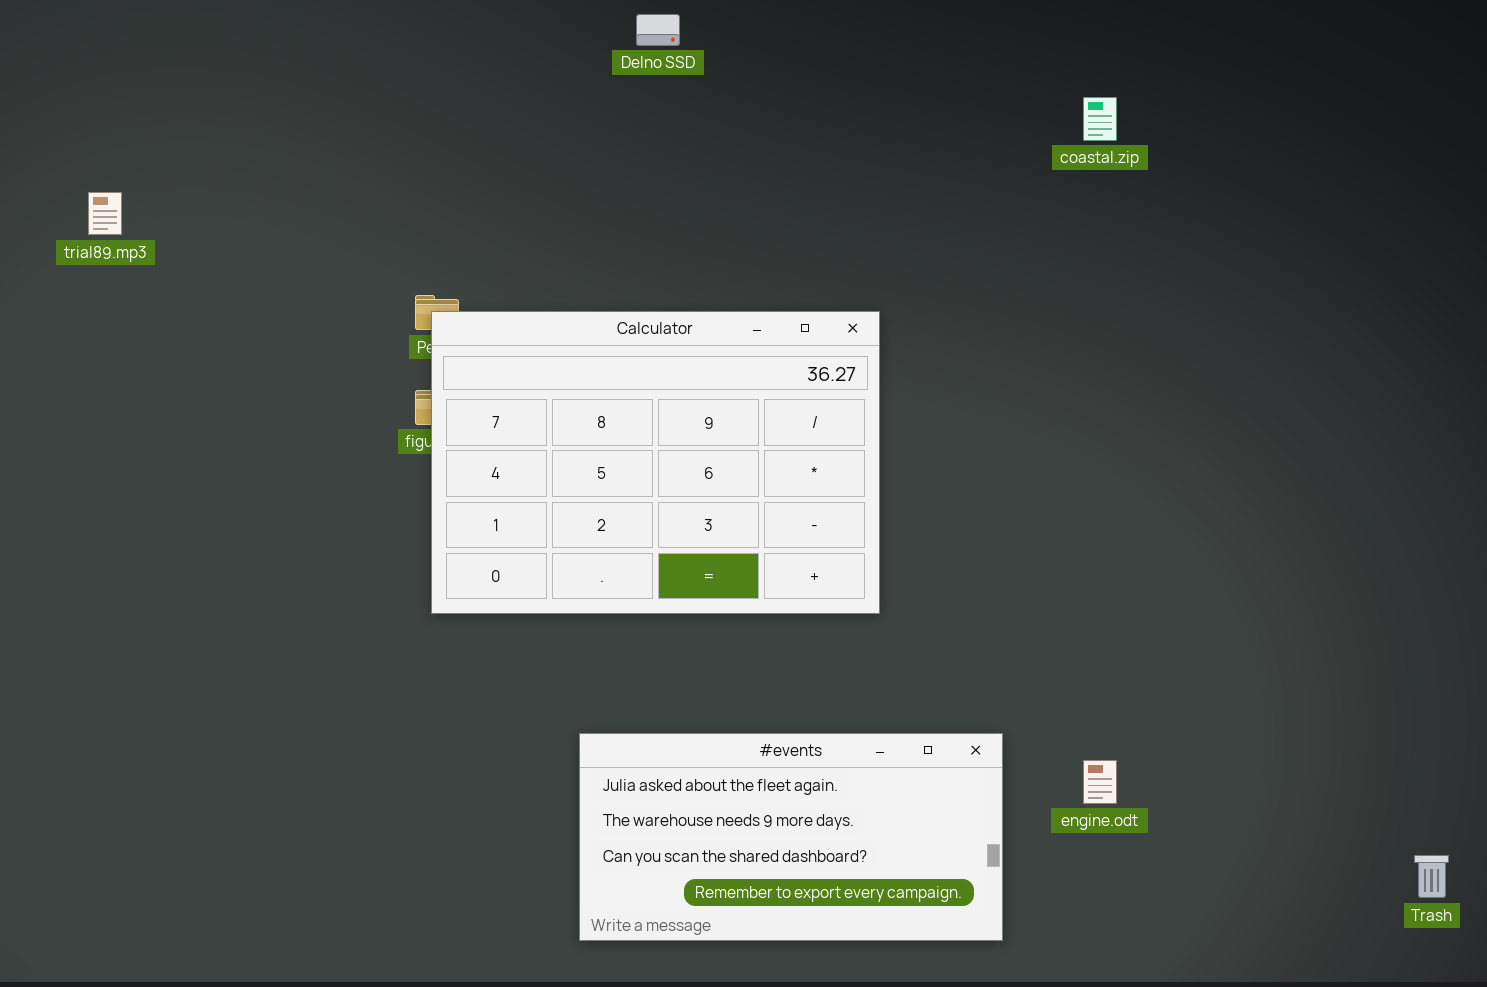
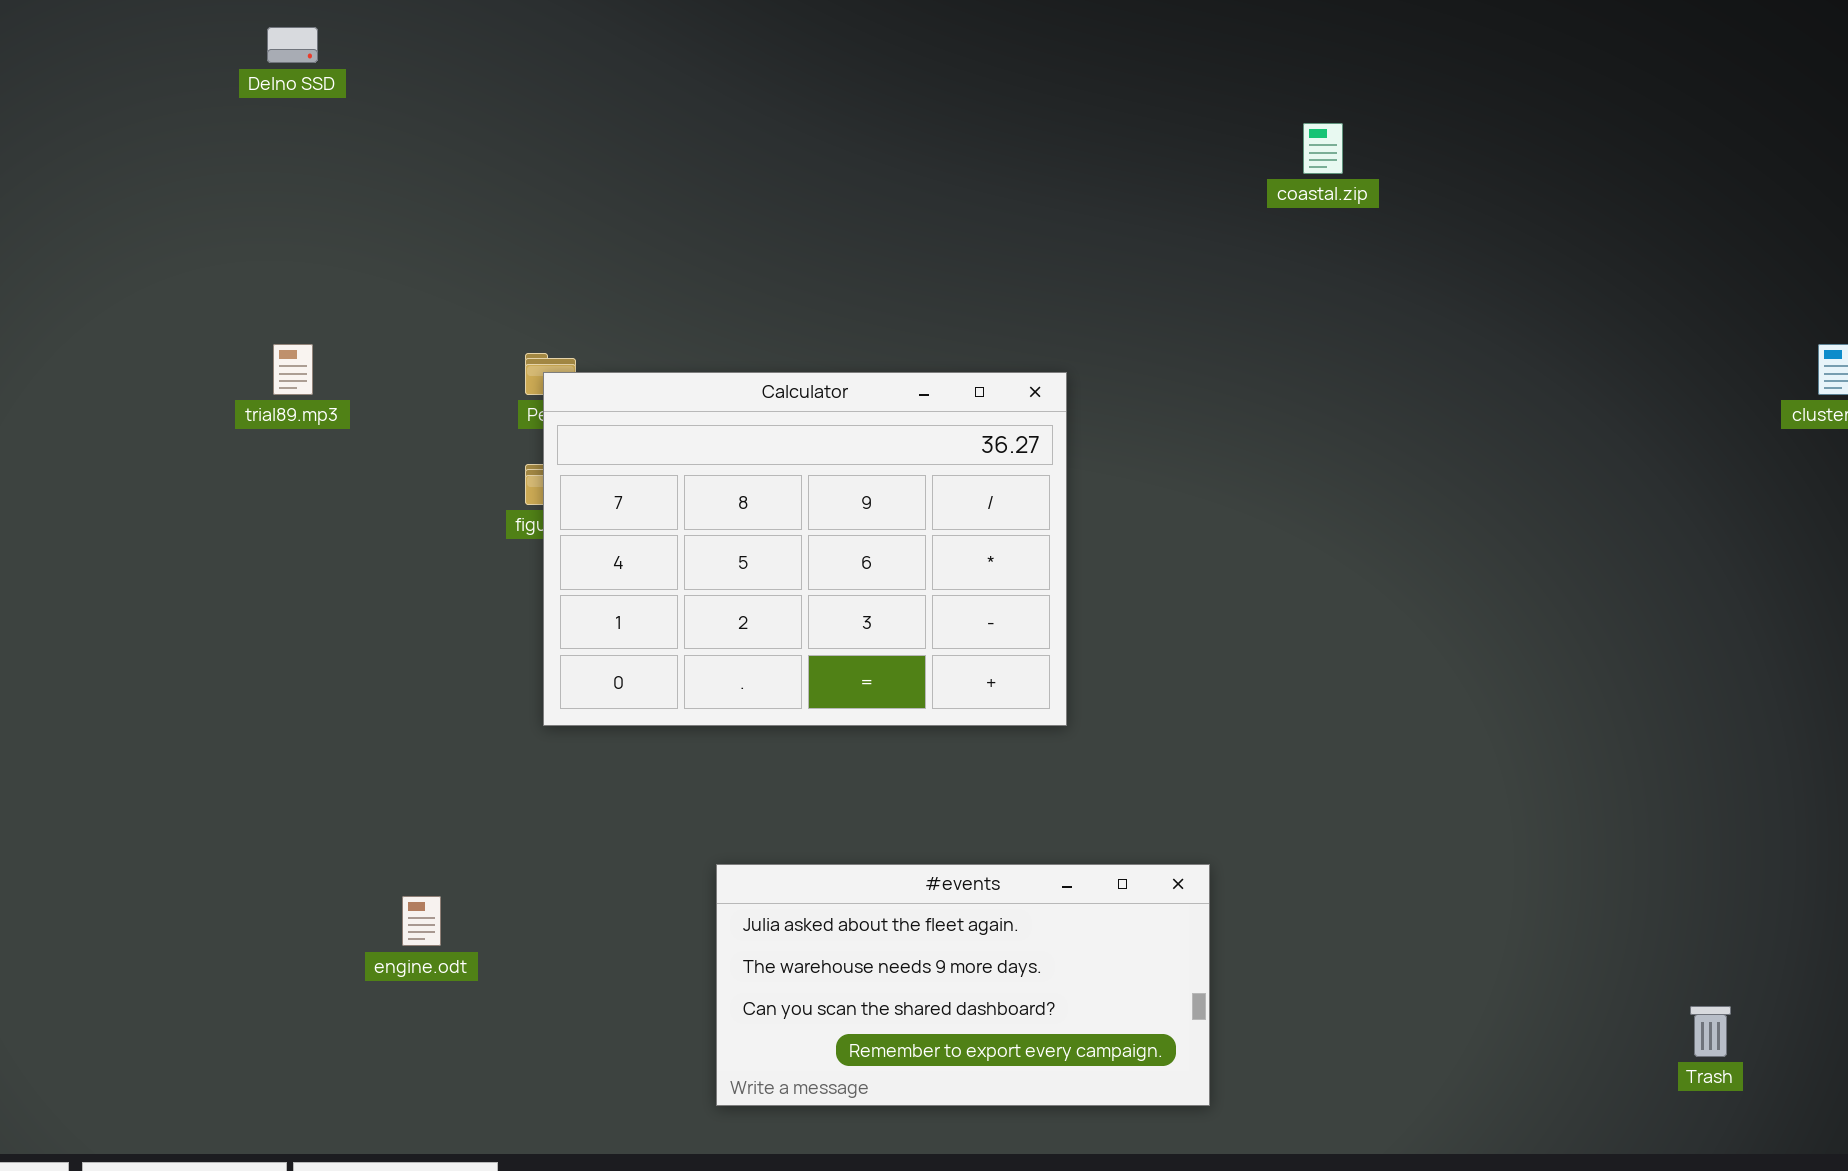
Delno SSD: [636,14,680,46] -> [267,27,318,63], moved
trial89.mp3: [88,192,122,235] -> [273,344,313,395], moved
engine.odt: [1083,760,1117,804] -> [402,896,441,946], moved

